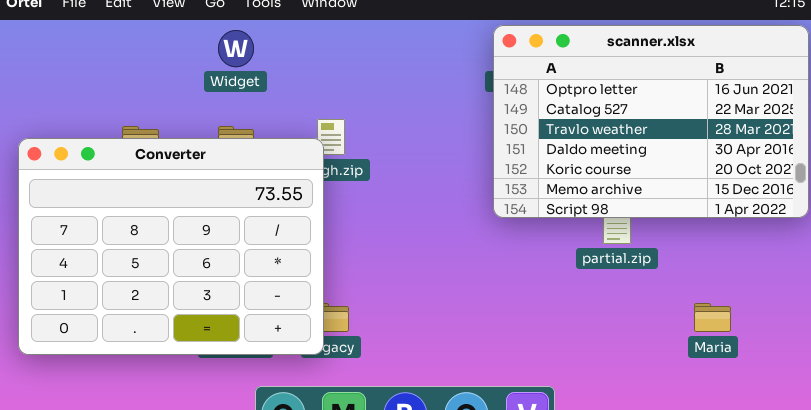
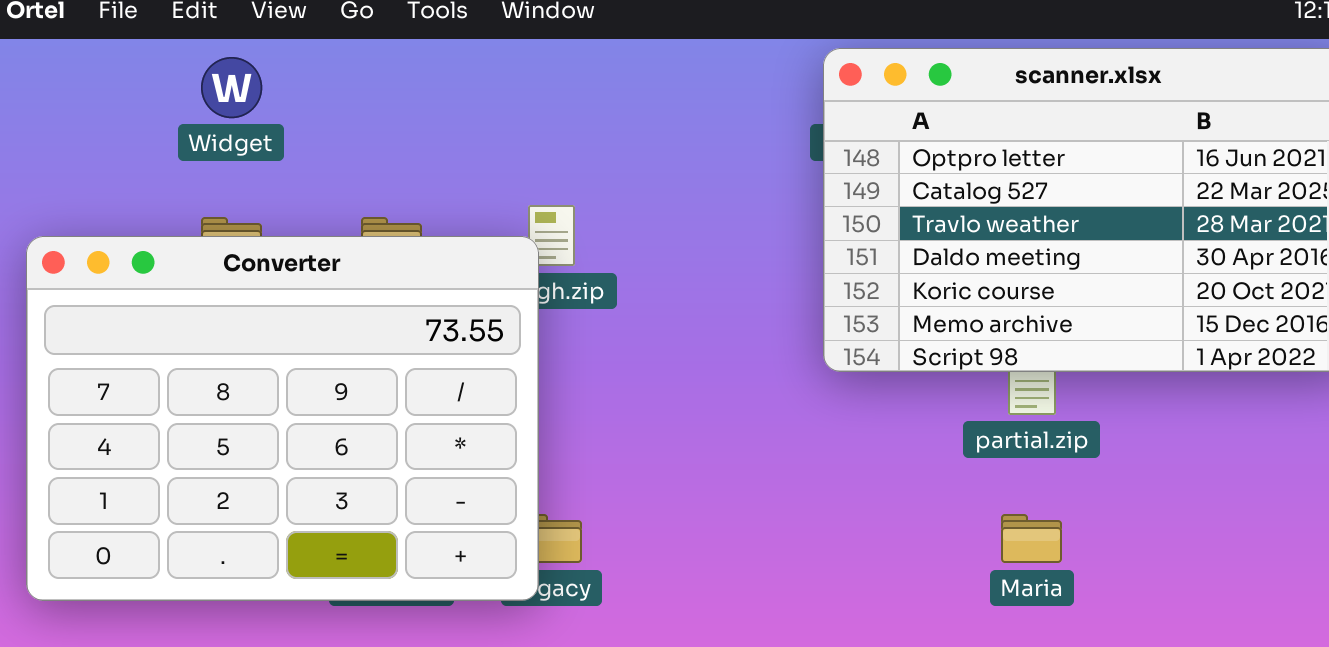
Widget: [218,30,254,67] -> [201,57,262,118], moved
Maria: [694,303,731,332] -> [1001,514,1062,563], moved

